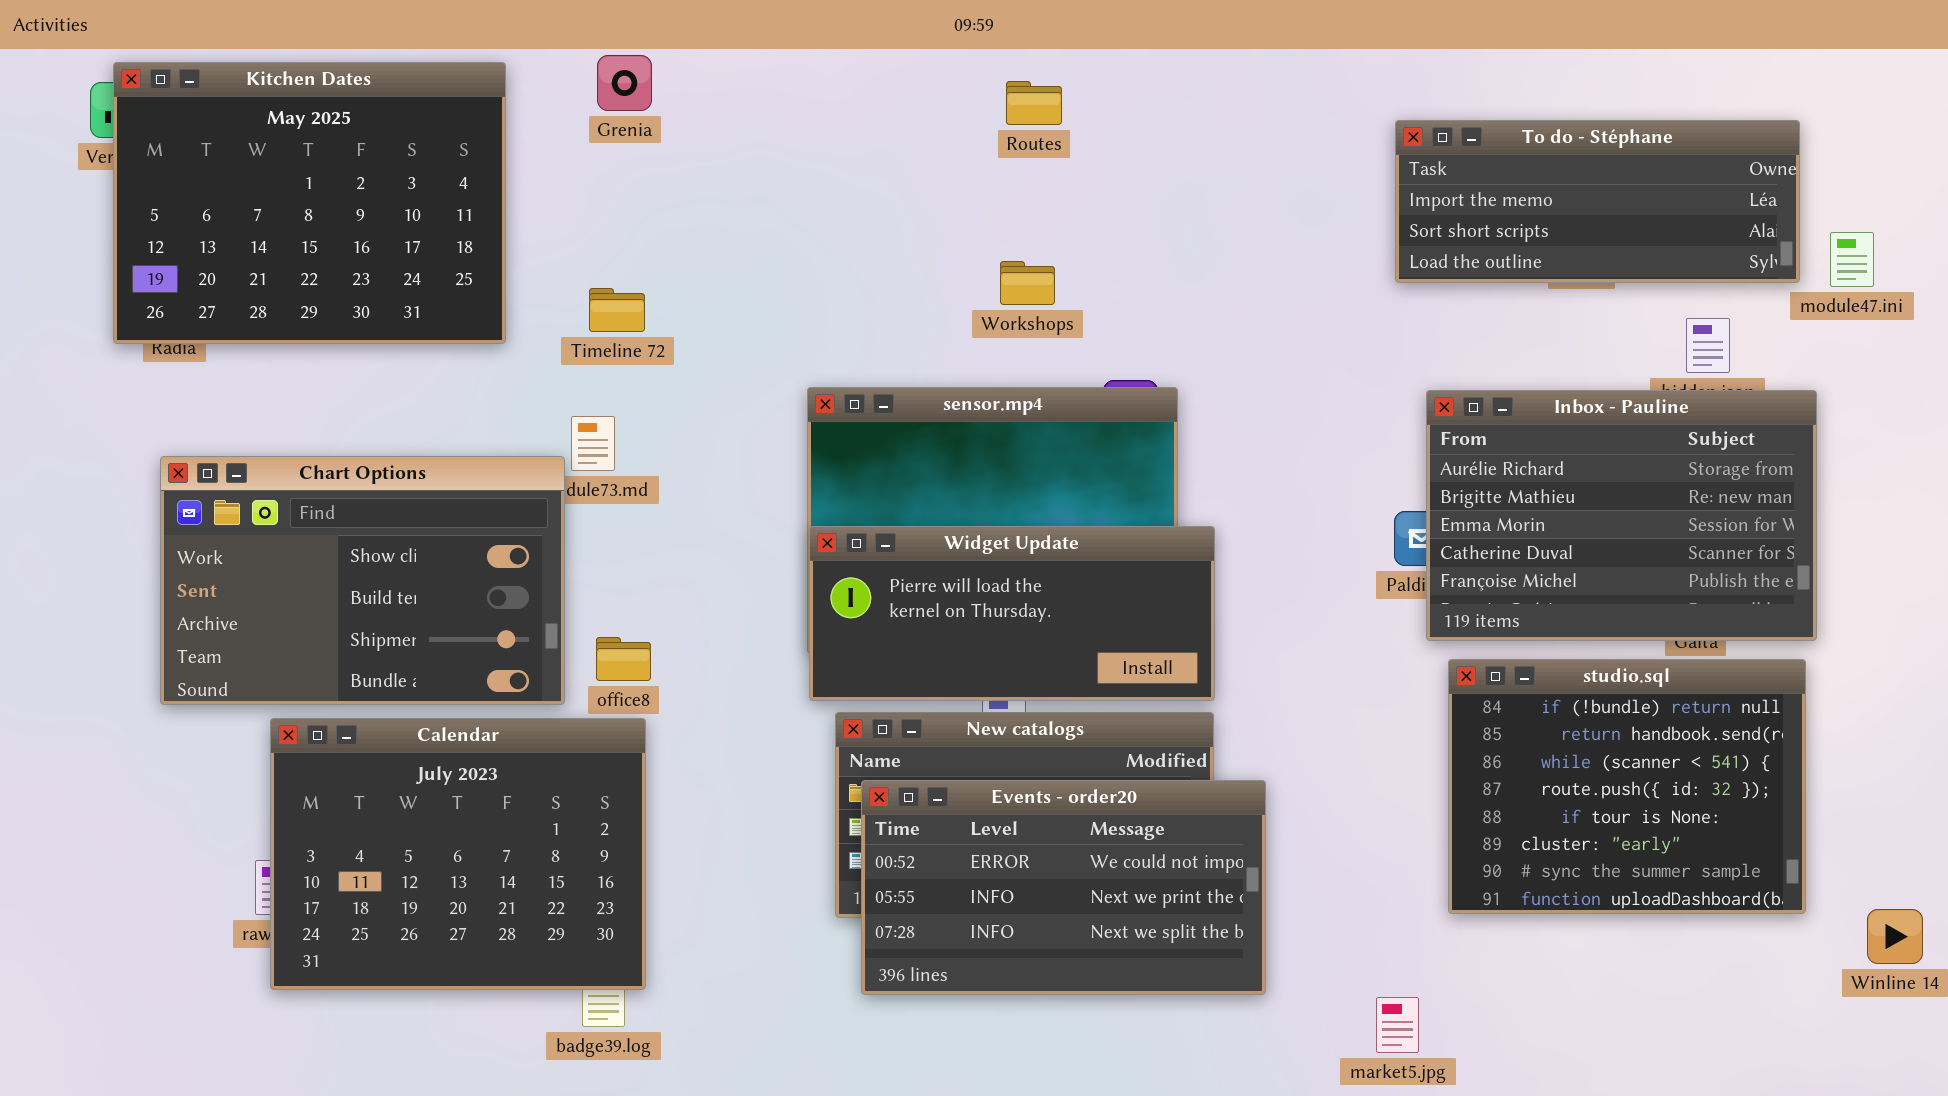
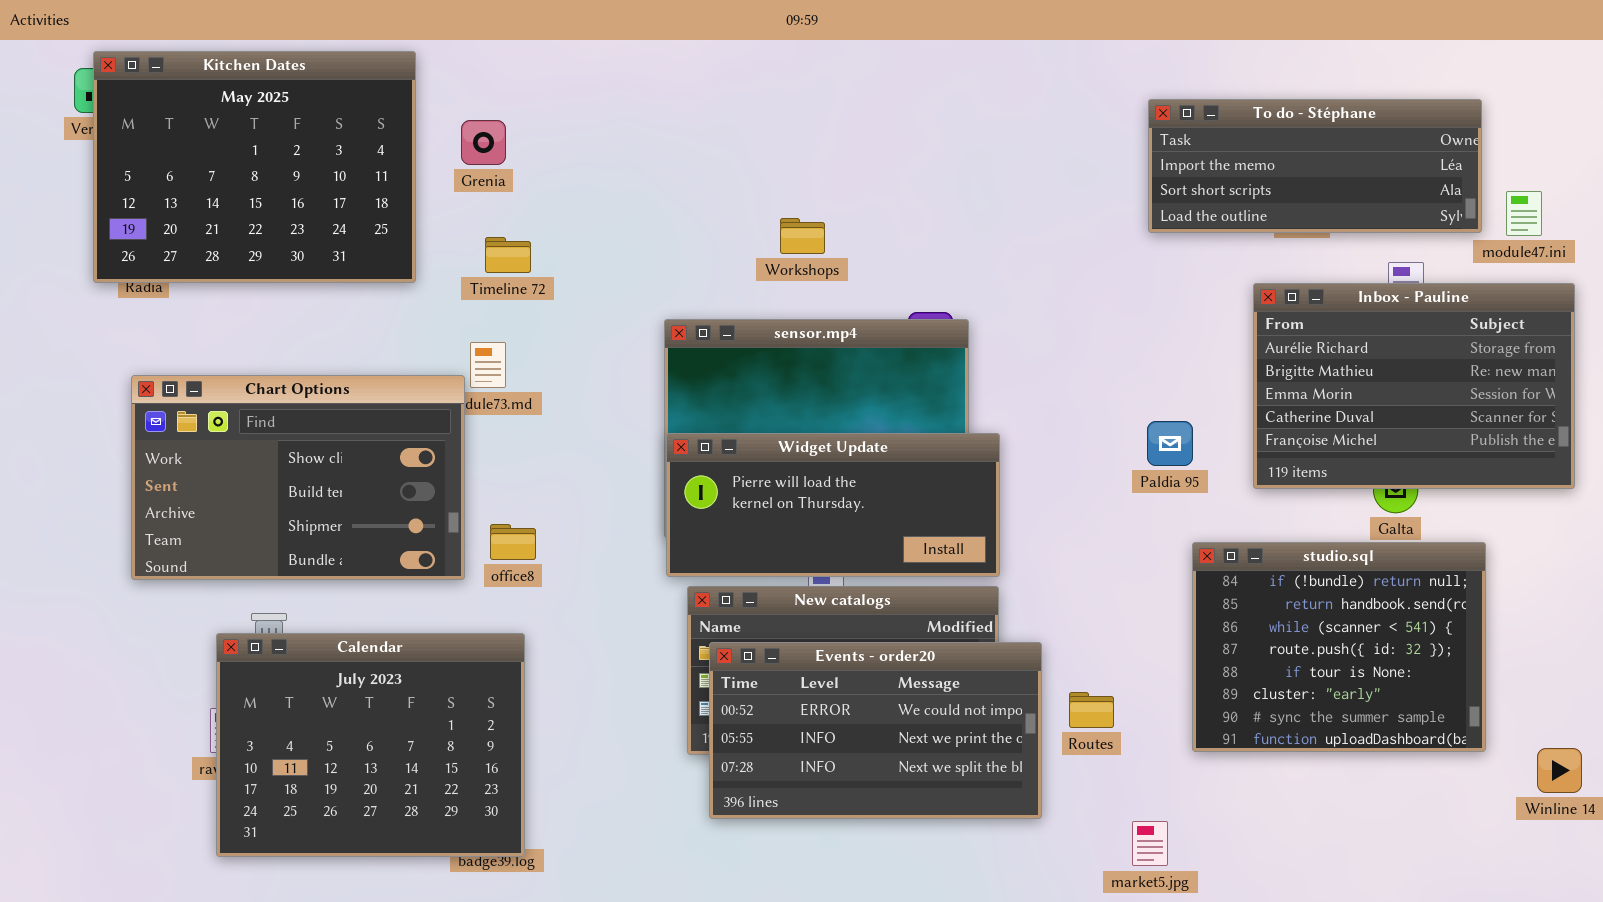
Grenia: [597,55,652,111] -> [461,120,506,165], moved
Routes: [1006,81,1062,125] -> [1069,692,1114,728], moved
Workshops: [1000,261,1055,305] -> [780,218,825,254], moved
Inbox - Pauline: [1426,390,1817,641] -> [1253,283,1575,489], moved
Calendar: [270,718,646,990] -> [216,633,525,857], moved

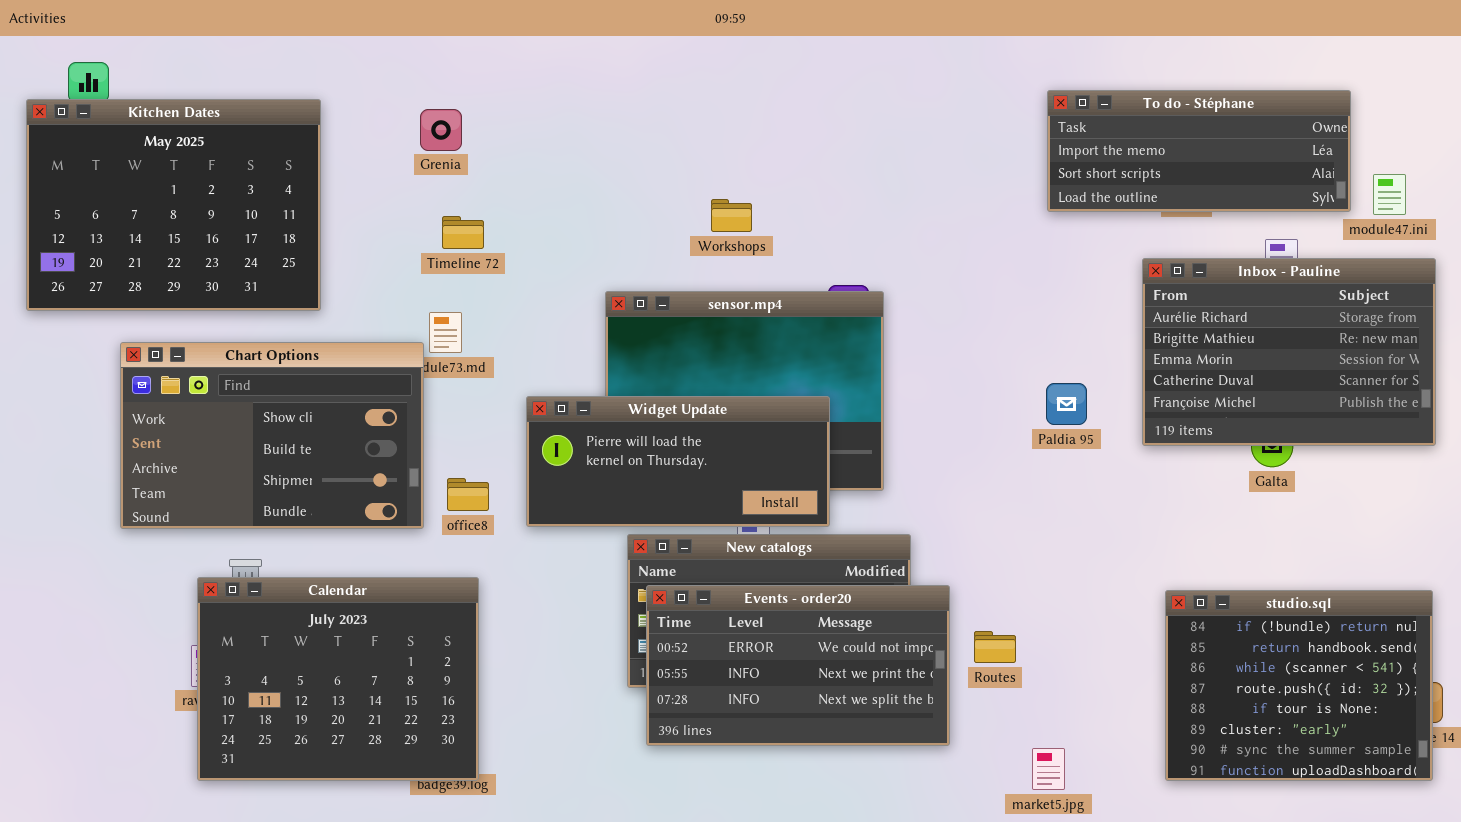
Kitchen Dates: [93,51,416,283] -> [26,99,321,311], moved
Widget Update: [666,433,1000,577] -> [526,396,830,527], moved
studio.sql: [1192,542,1486,752] -> [1165,590,1433,781], moved

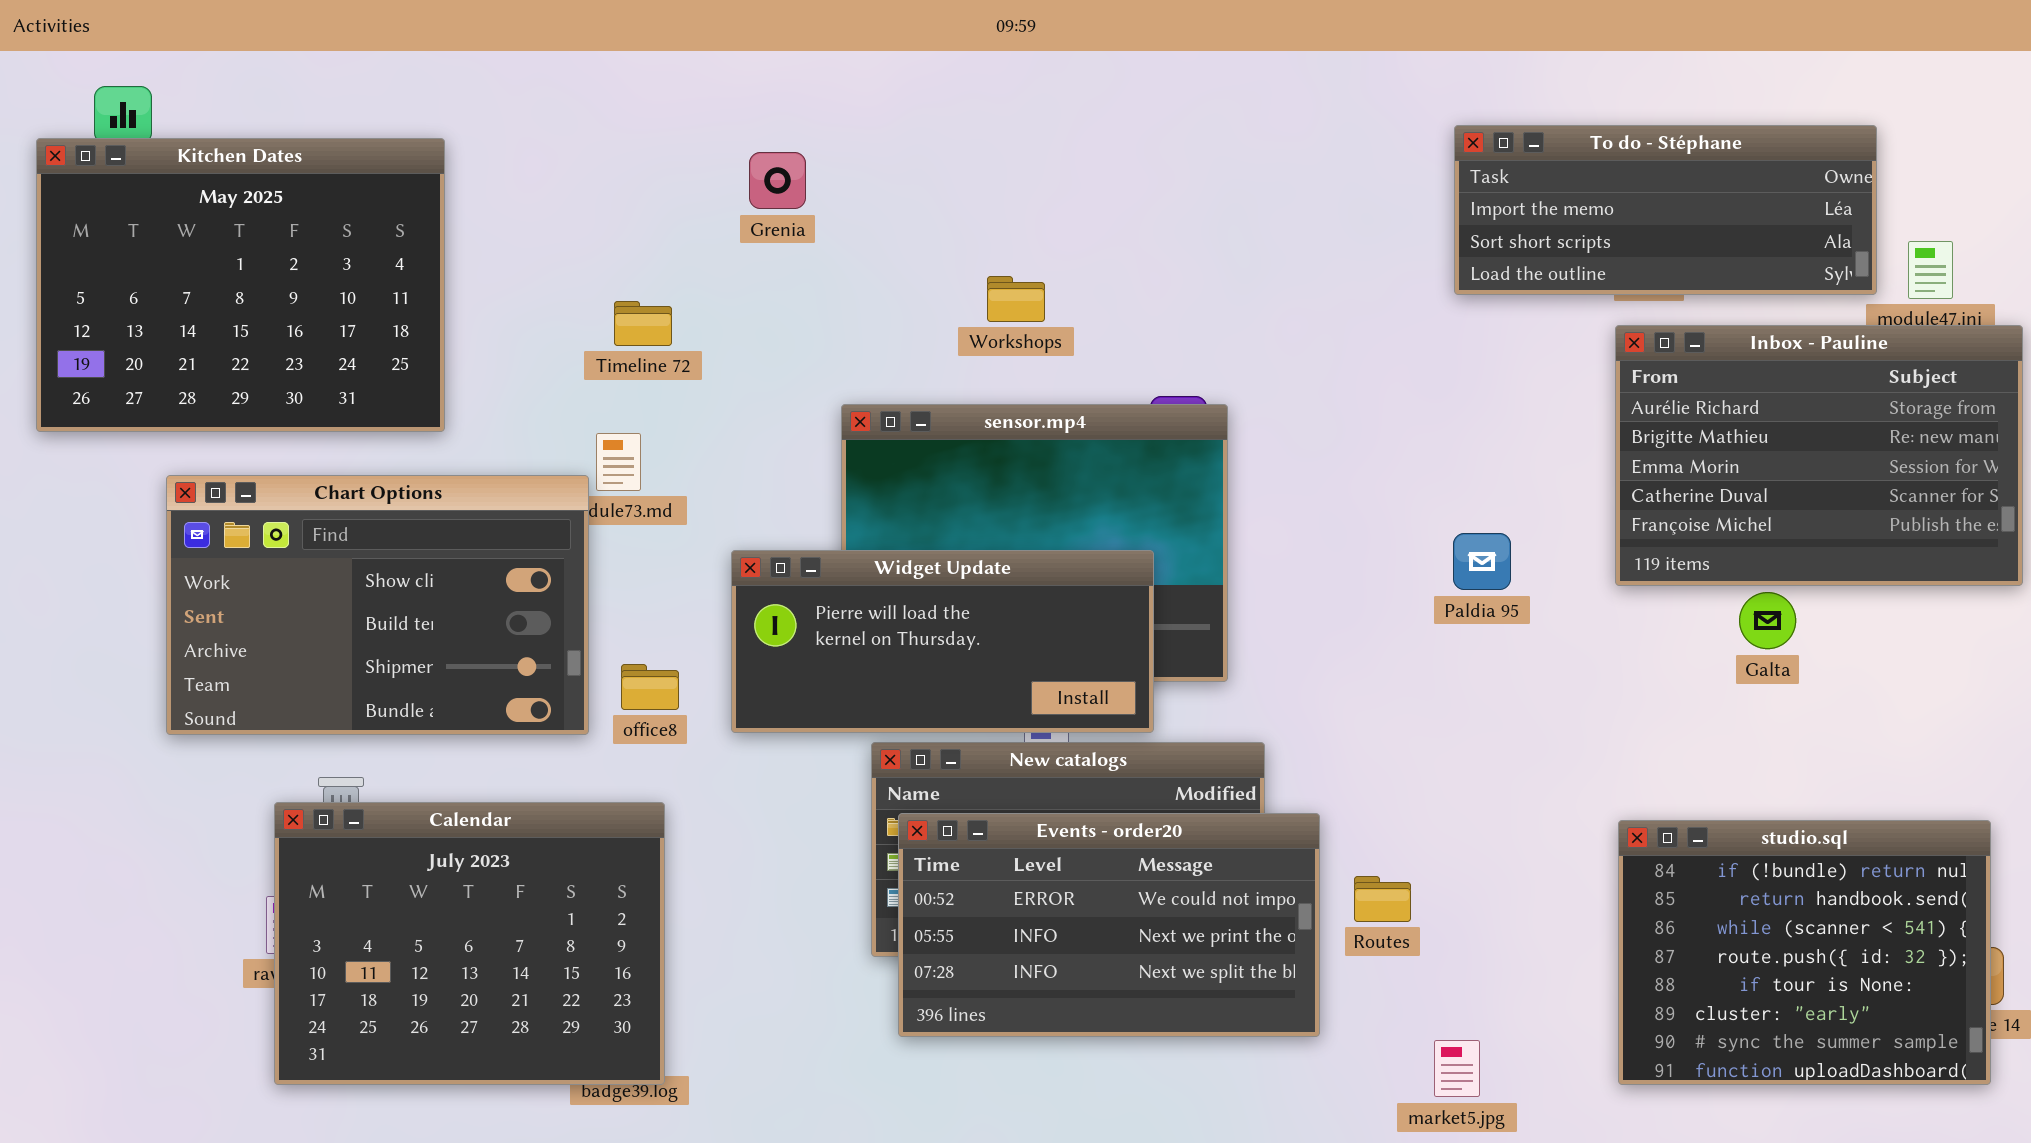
Grenia: [420,109,462,151] -> [749,152,806,209], moved
Inbox - Pauline: [1142,258,1436,446] -> [1615,325,2023,586], moved

